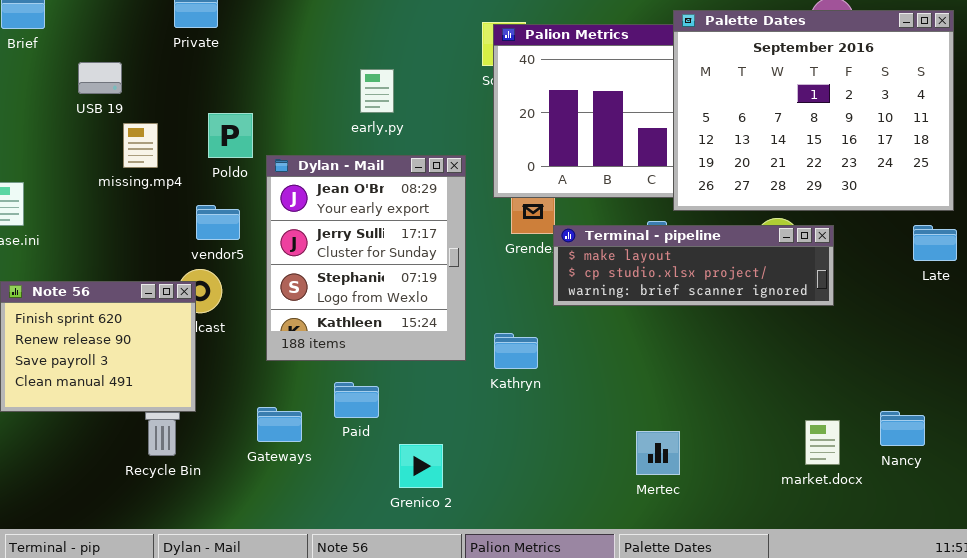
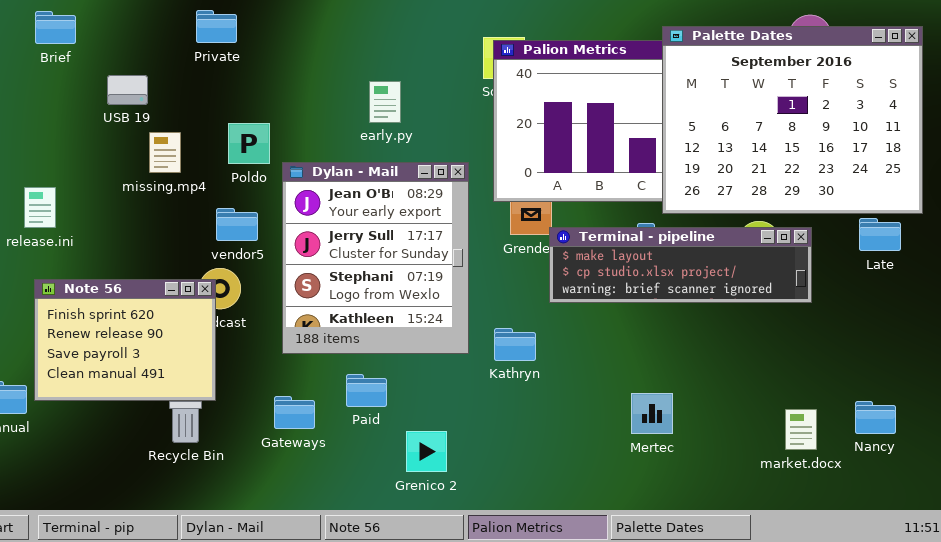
Late: [913,225,957,261] -> [859,218,901,251], moved
Mertec: [636,431,680,475] -> [631,393,673,434], moved

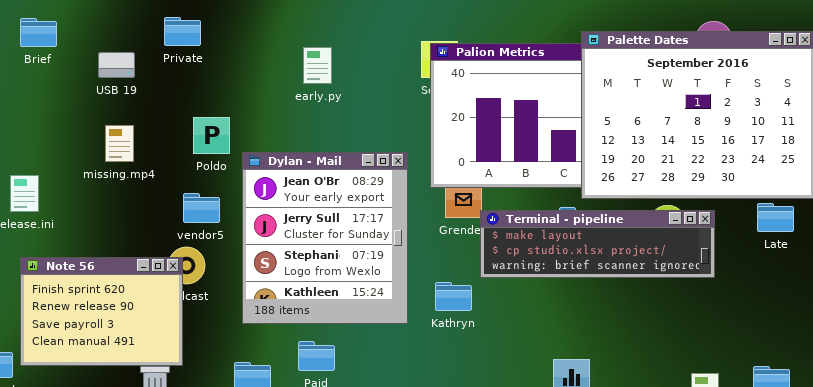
USB 19: [107,75,148,105] -> [98,52,135,78], moved
early.py: [369,81,401,123] -> [303,47,332,84], moved
missing.mp4: [149,132,181,173] -> [105,125,134,162], moved
Kathryn: [494,328,536,361] -> [435,282,472,311], moved

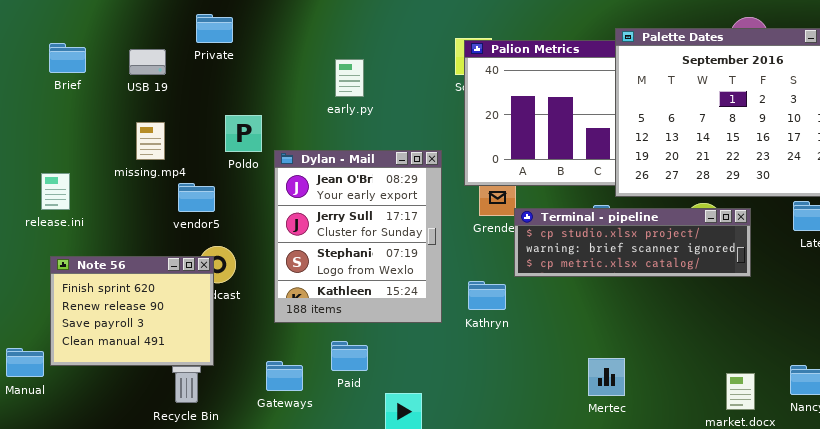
Brief: [20,18,57,47] -> [49,43,86,73], moved
early.py: [303,47,332,84] -> [335,59,364,97], moved
vendor5: [183,193,220,223] -> [178,183,215,212], moved
Terminal - pipeline: [480,210,715,278] -> [514,208,751,277], scrolled down 1 row

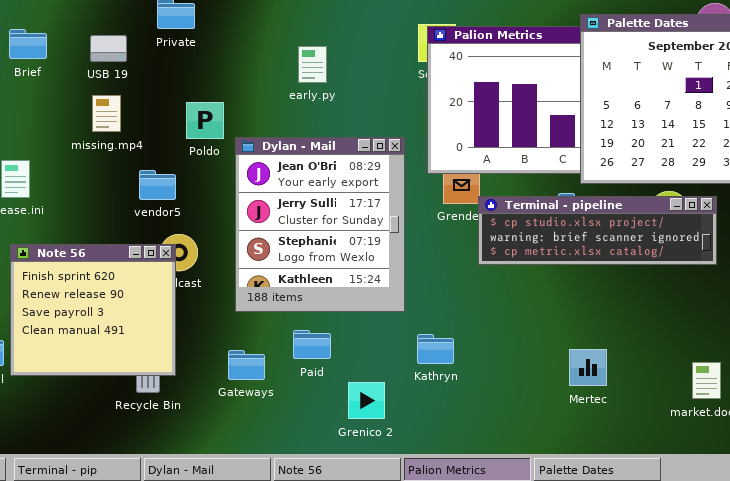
missing.mp4: [136,122,165,160] -> [92,95,121,132], moved
Note 56: [50,256,214,366] -> [10,244,176,376], resized
Kathryn: [468,281,506,310] -> [417,334,454,364], moved
Mertec: [588,358,625,396] -> [569,349,607,386], moved

